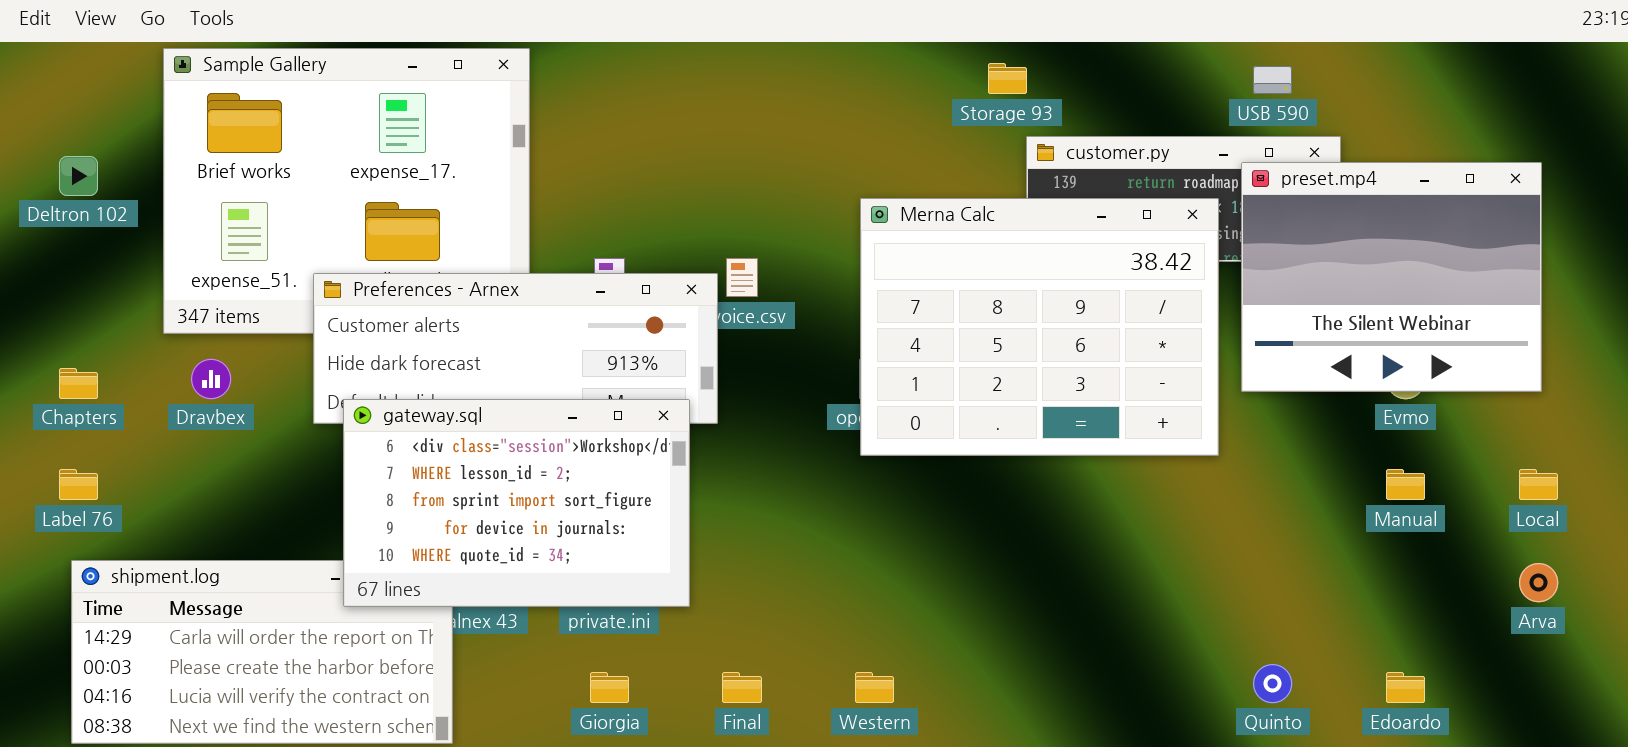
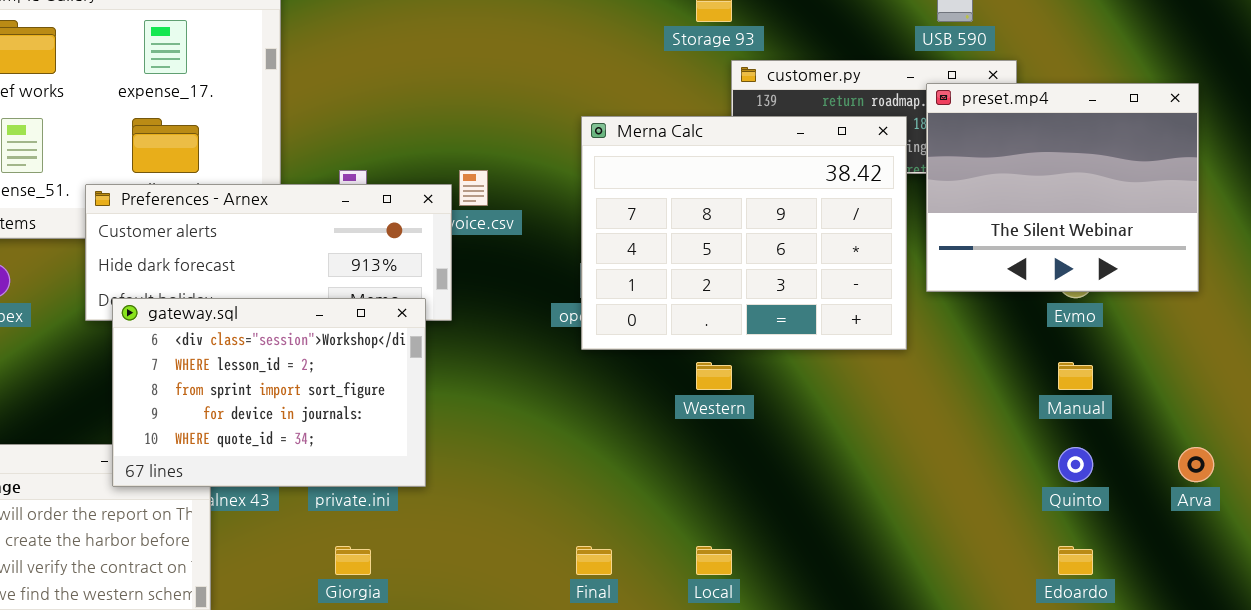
Local: [1519,469,1558,500] -> [696,546,732,575], moved
Quinto: [1253,664,1292,703] -> [1058,447,1093,482], moved
Final: [722,672,762,703] -> [576,546,612,575], moved
Western: [855,672,894,703] -> [696,362,732,390], moved

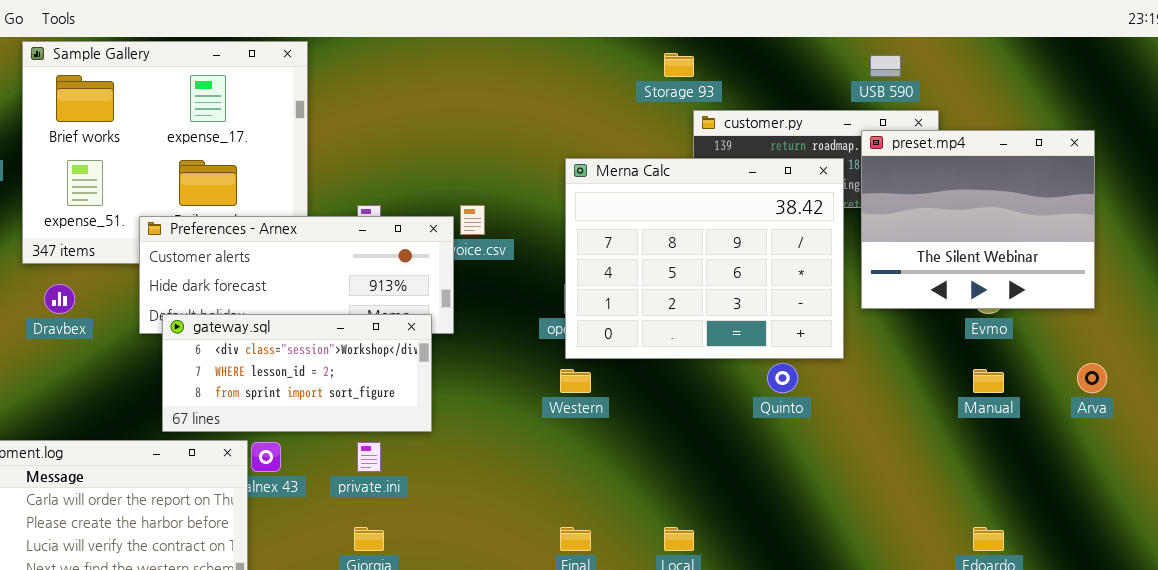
gateway.sql: [112,298,426,487] -> [162,314,432,432], resized
Western: [696,362,732,390] -> [560,369,591,393], moved
Quinto: [1058,447,1093,482] -> [767,363,798,393], moved
Arva: [1178,447,1214,482] -> [1077,363,1107,393], moved

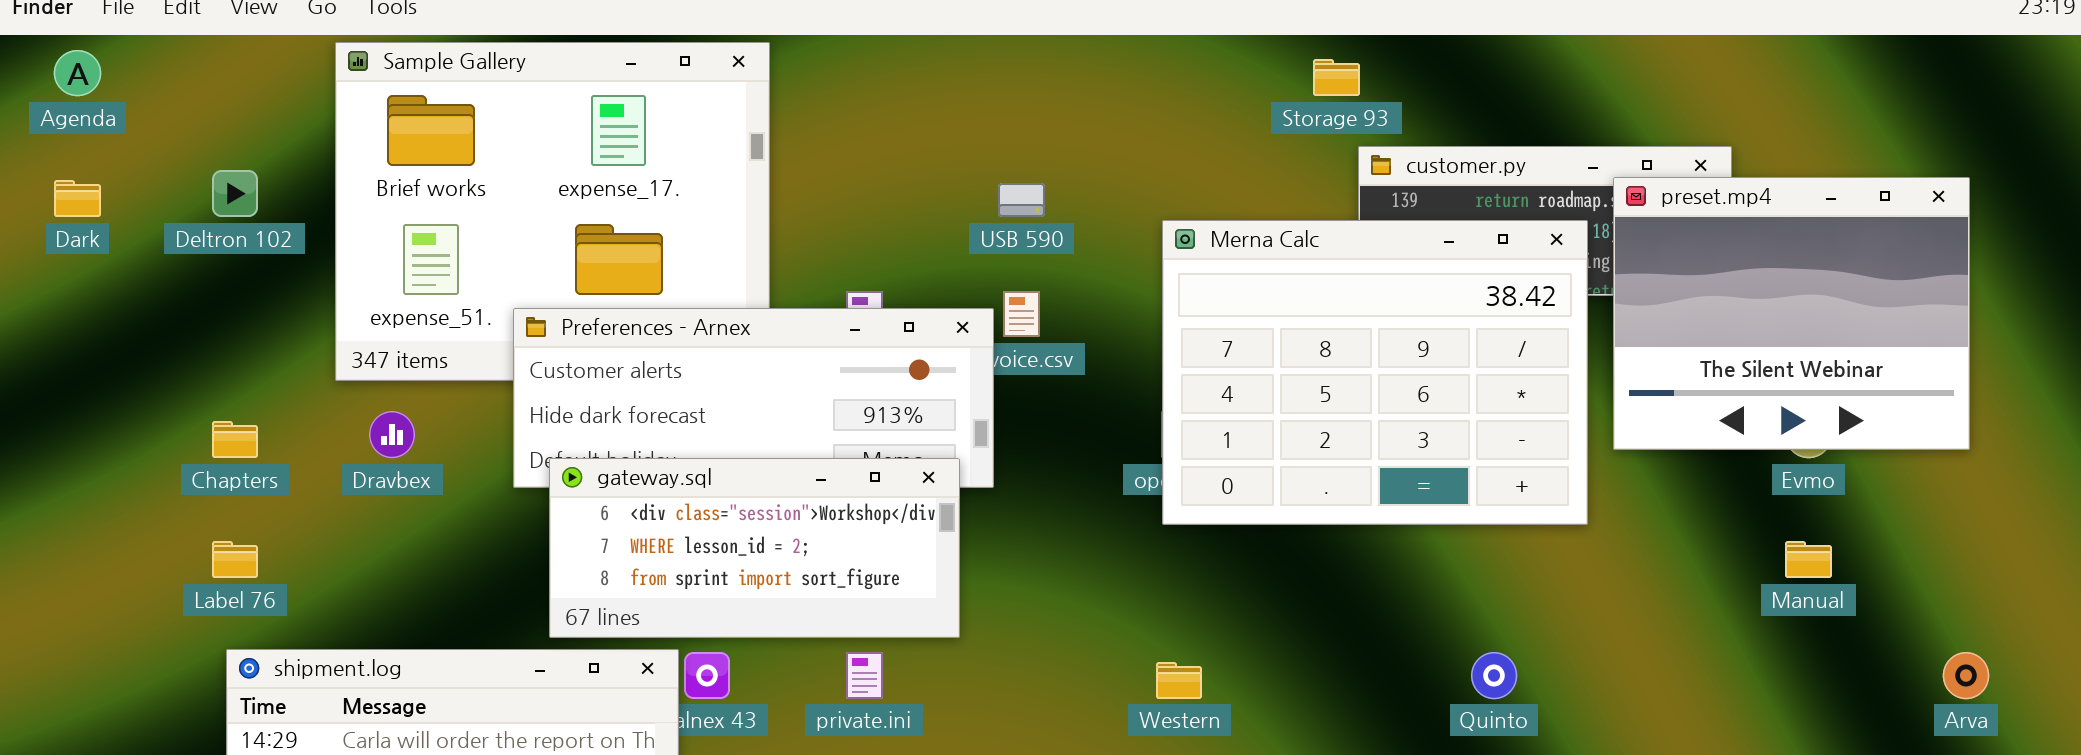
USB 590: [870,55,901,77] -> [998,183,1045,217], moved
Quinto: [767,363,798,393] -> [1471,652,1517,699], moved
Arva: [1077,363,1107,393] -> [1943,652,1989,699], moved
Western: [560,369,591,393] -> [1156,662,1202,699], moved

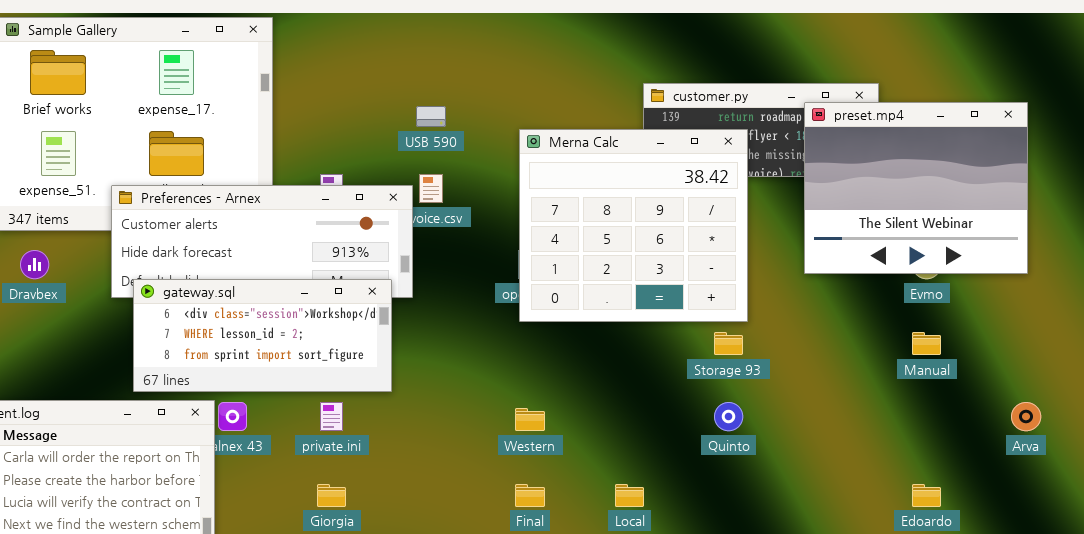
Storage 93: [1313,59,1360,96] -> [714,332,743,355], moved
Merna Calc: [1162,220,1588,525] -> [519,129,748,322], resized

